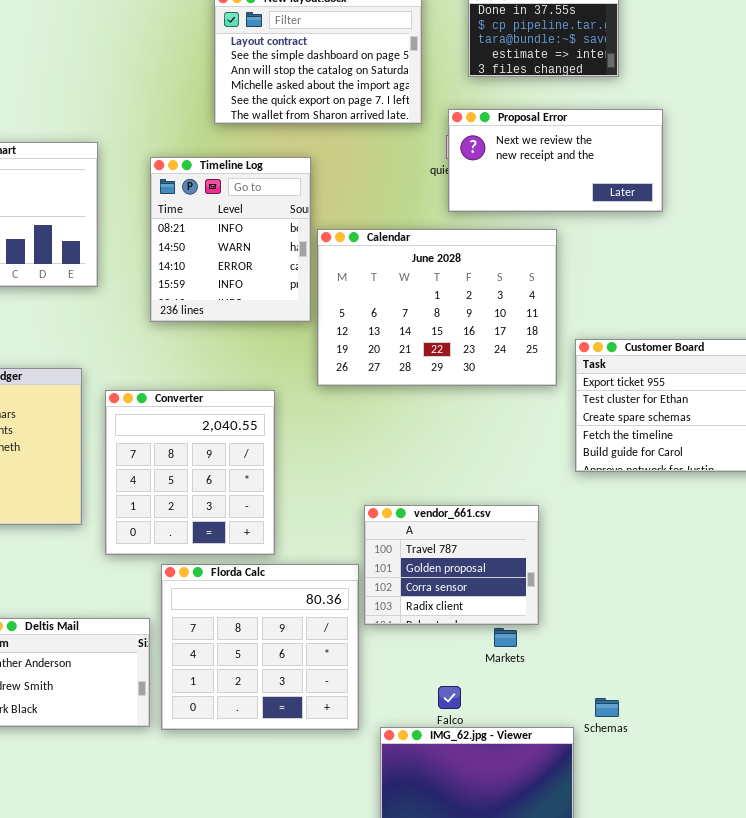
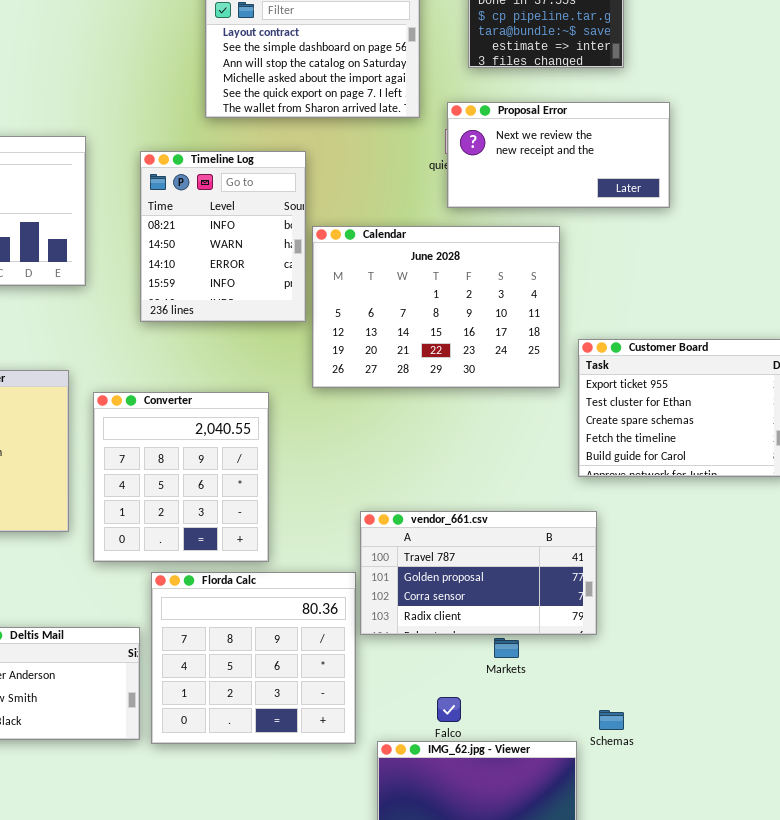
vendor_661.csv: [364,505,539,625] -> [360,511,597,635], resized

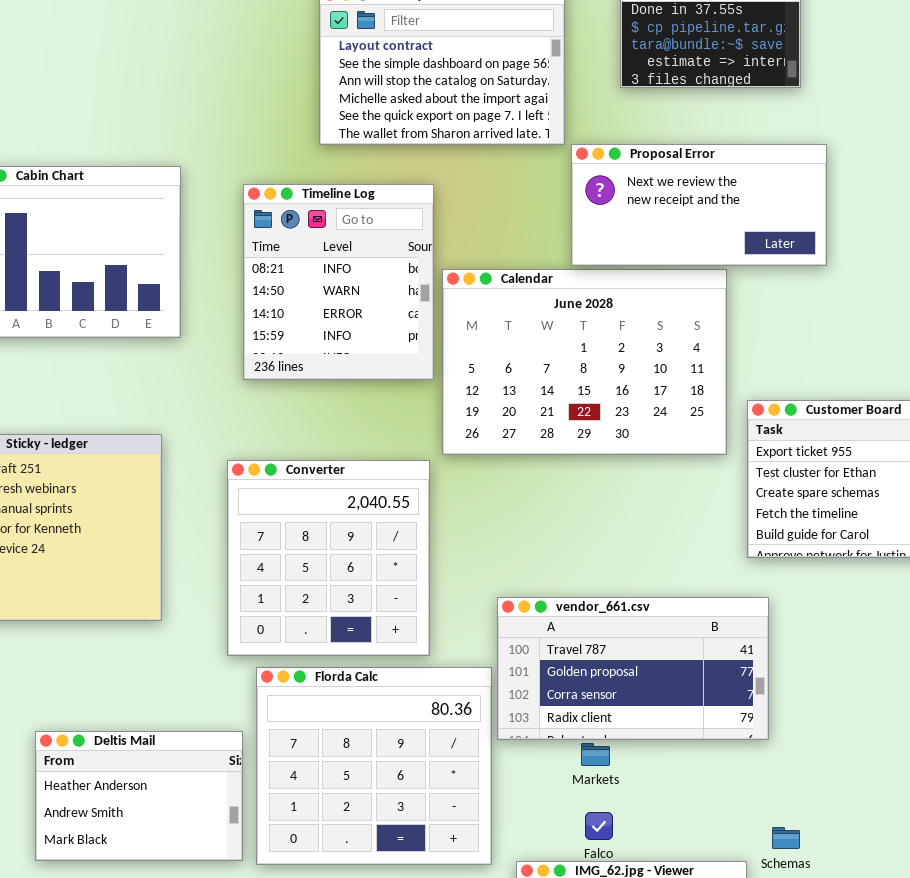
Proposal Error: [447,102,670,208] -> [571,144,827,266], moved
Converter: [93,392,269,562] -> [227,460,430,656], moved
Markets: [494,638,519,658] -> [581,743,610,766], moved

